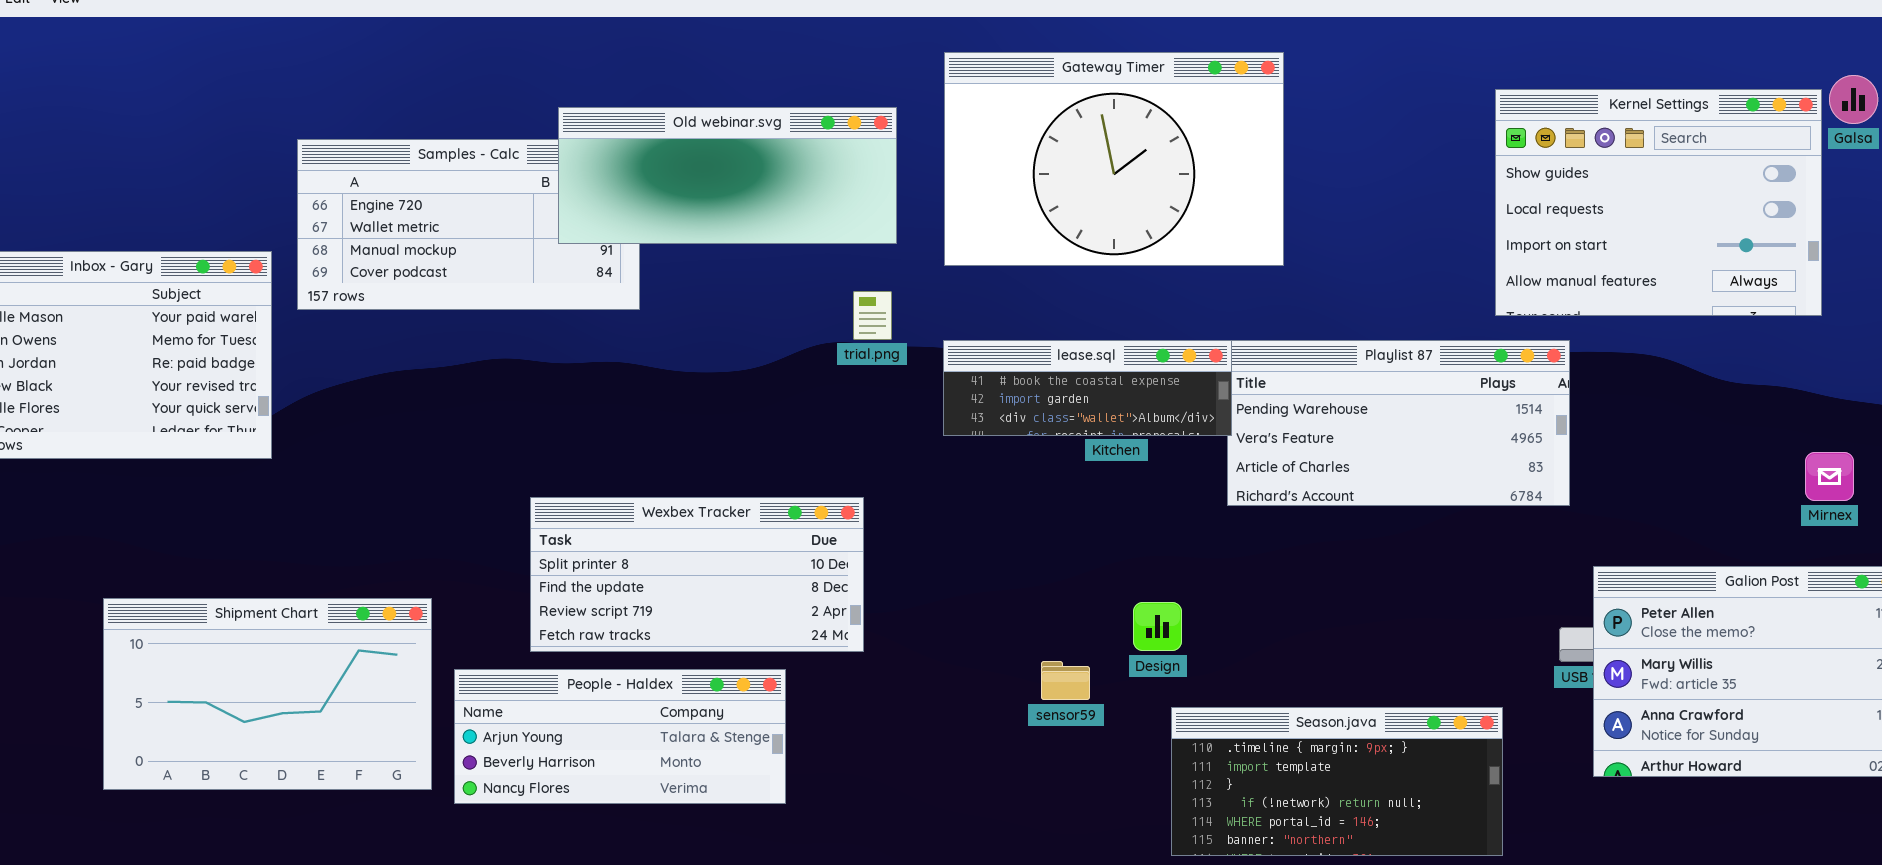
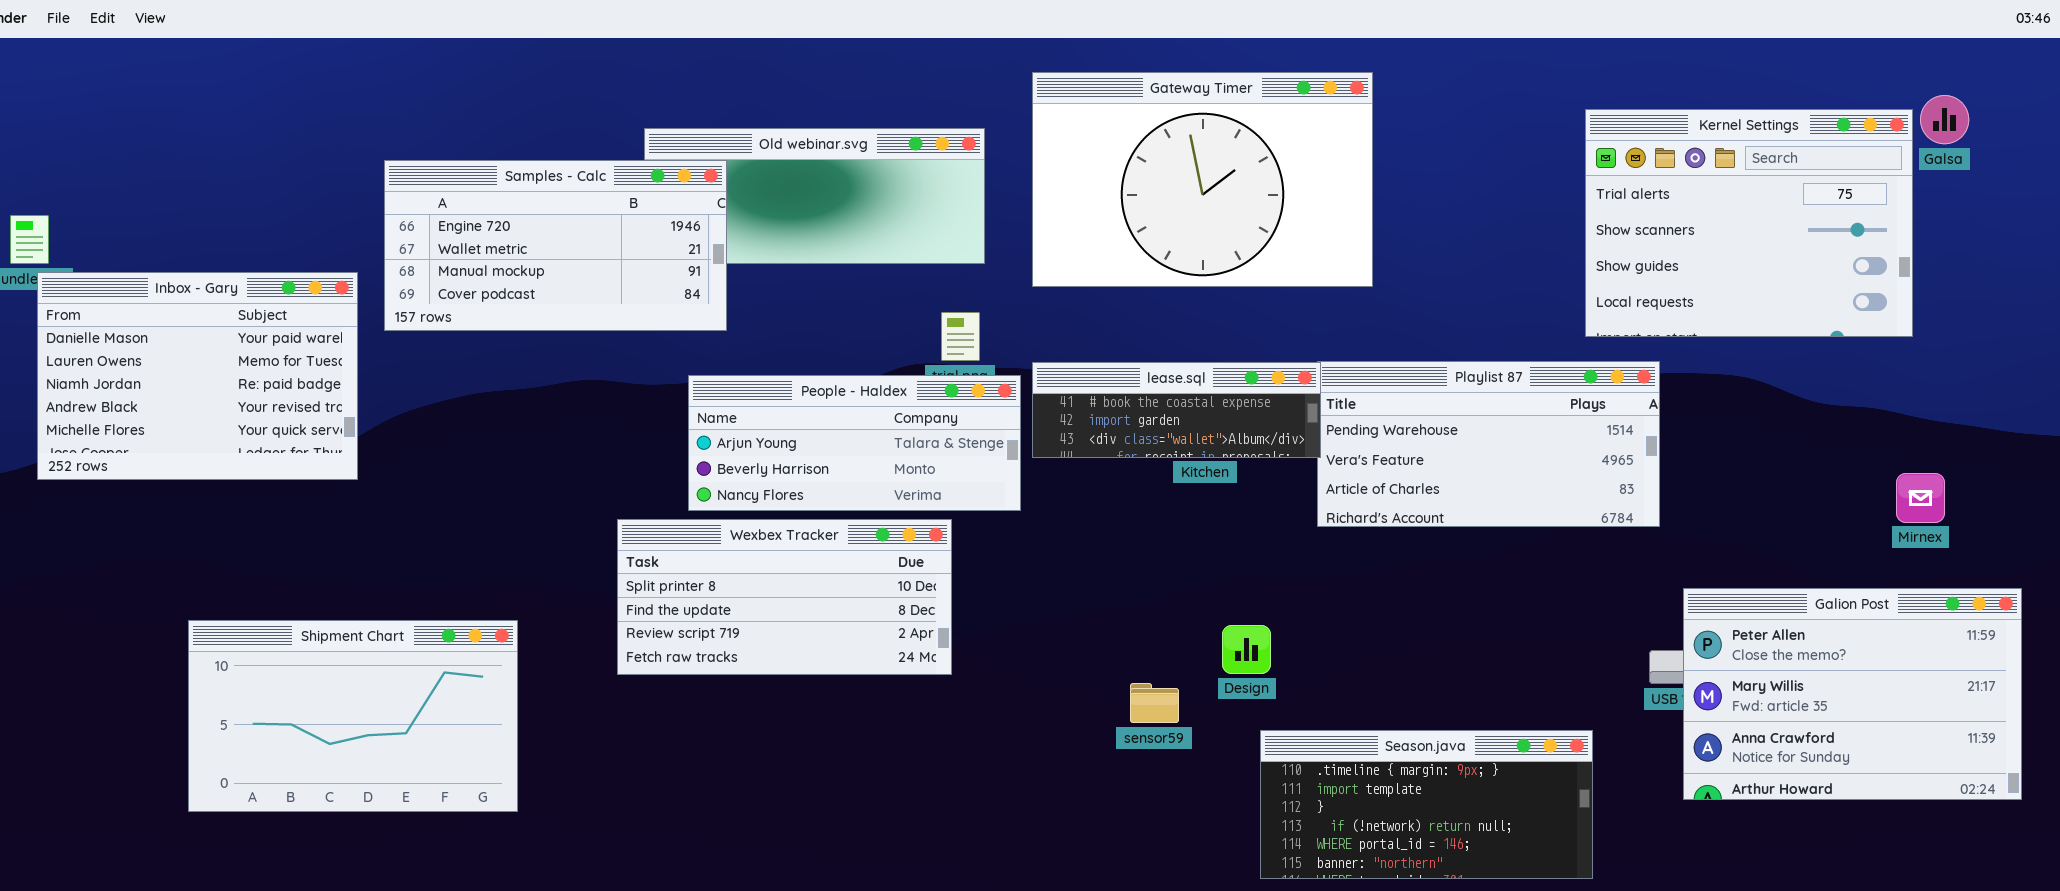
Kernel Settings: [1495,89,1822,316] -> [1585,109,1913,337], scrolled up 2 rows
Samples - Calc: [297,139,640,310] -> [384,160,727,331], raised
People - Haldex: [454,669,786,804] -> [688,375,1021,511], moved

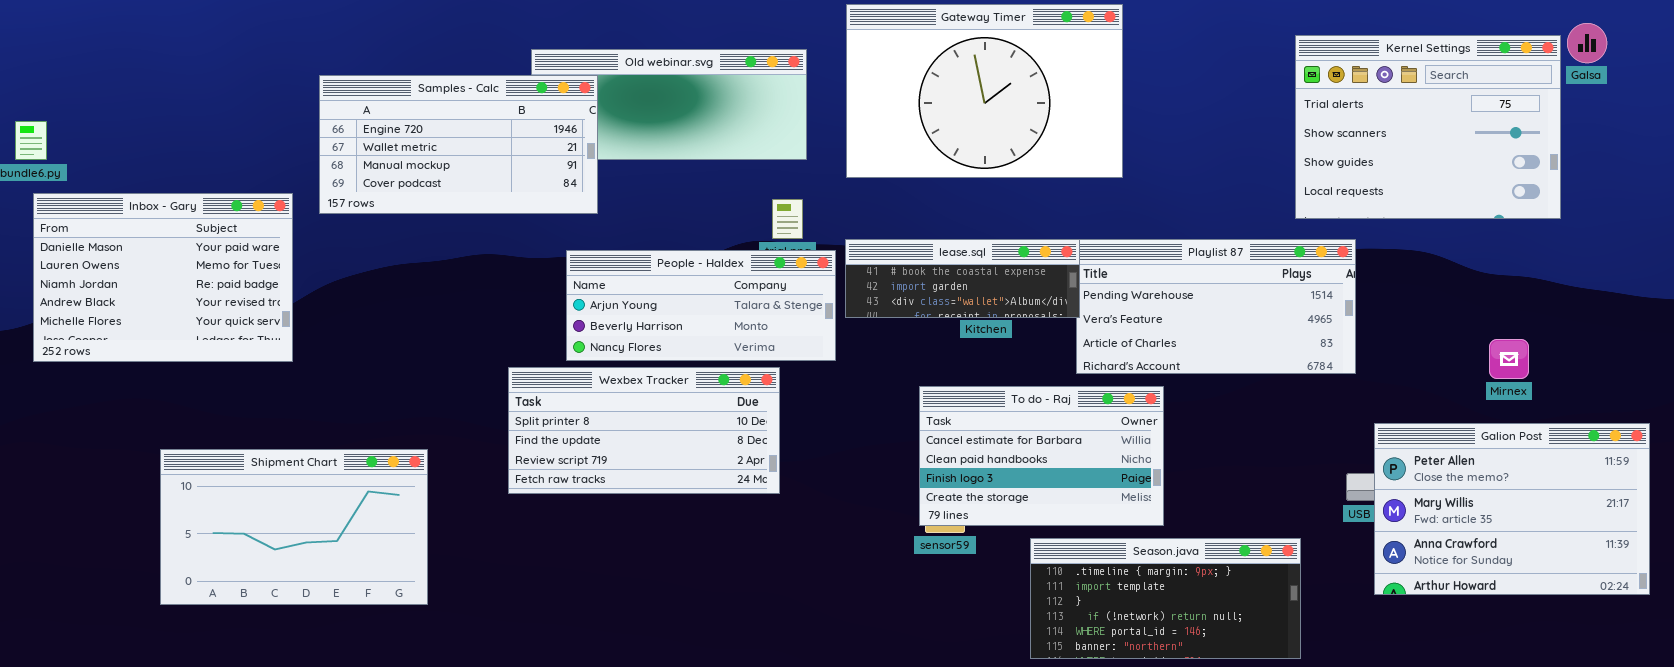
Inbox - Gary: [37,272,358,480] -> [33,193,293,362], moved
Mirnex: [1896,473,1945,523] -> [1489,339,1529,379], moved
To do - Raj: none -> [919,386,1164,526], opened

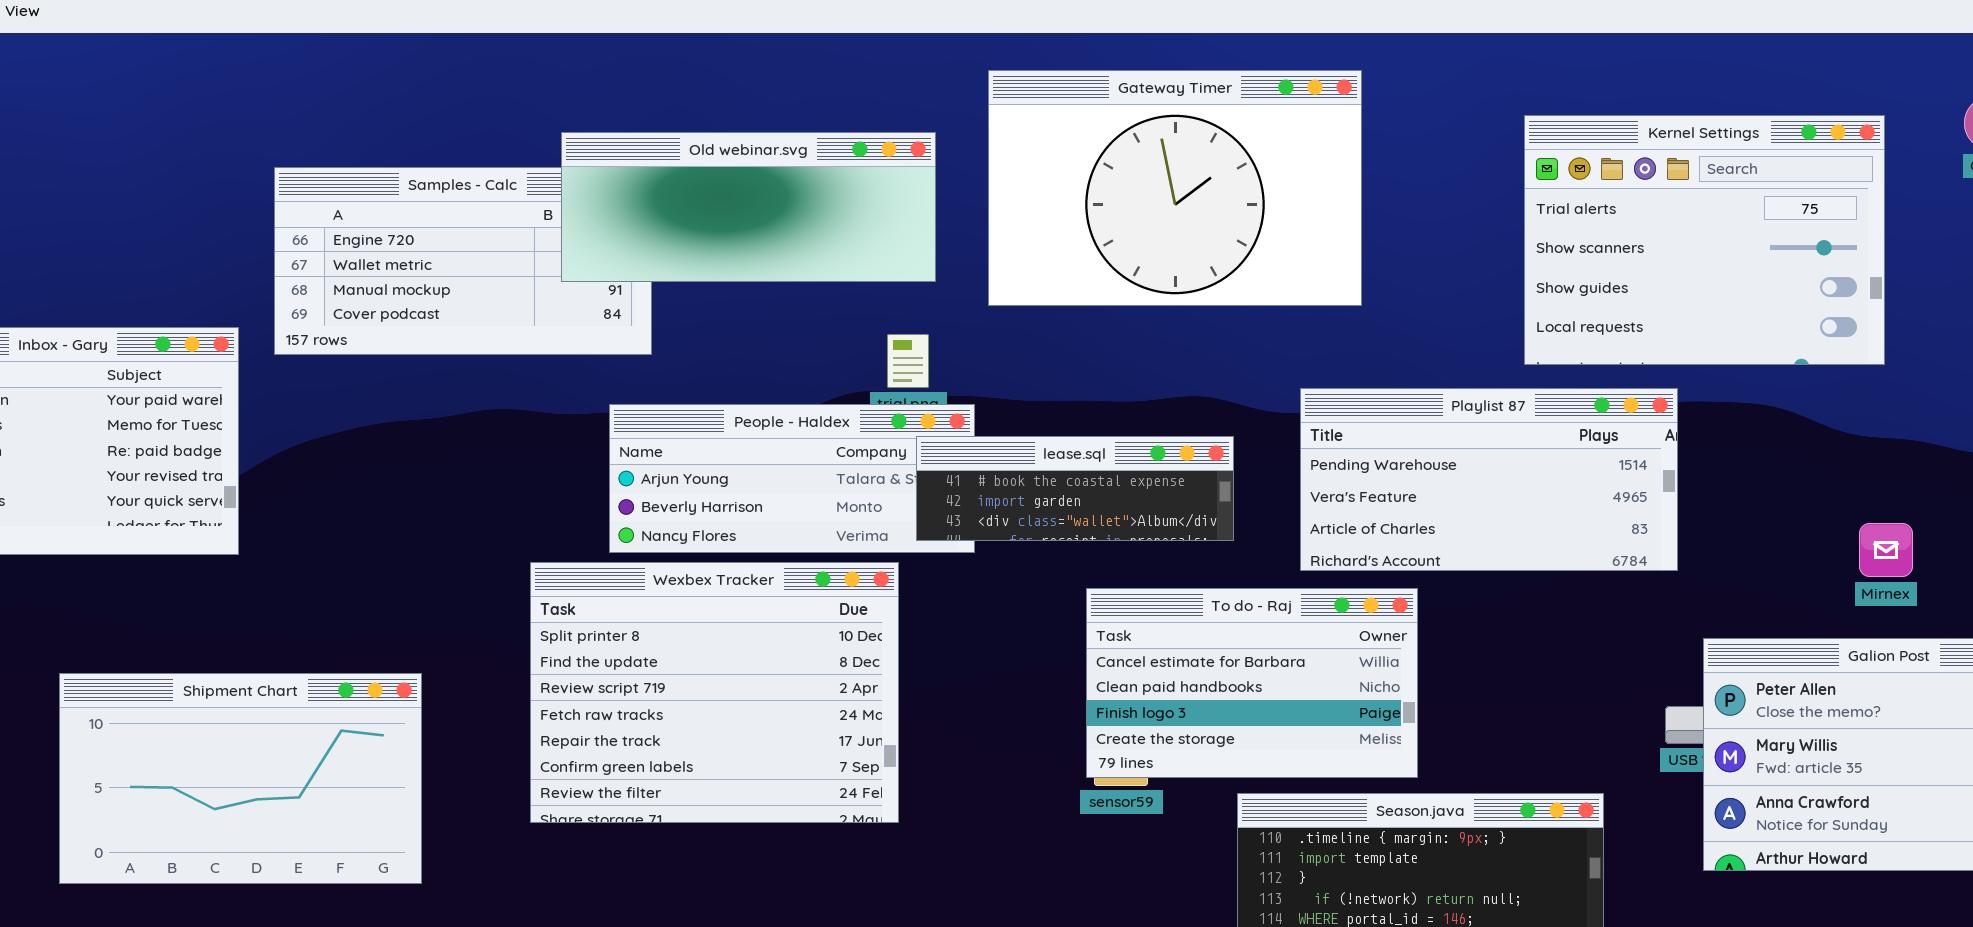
Kernel Settings: [1295,35,1561,219] -> [1524,115,1885,365], moved
Old webinar.svg: [531,49,807,160] -> [561,132,936,282], raised
lease.sql: [845,239,1080,318] -> [916,436,1234,541], moved
Wexbex Tracker: [508,367,780,494] -> [530,562,899,823], resized

